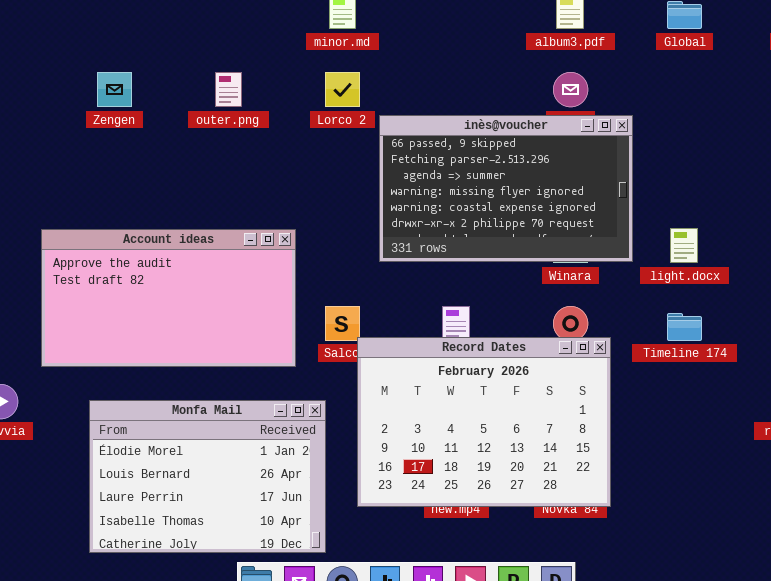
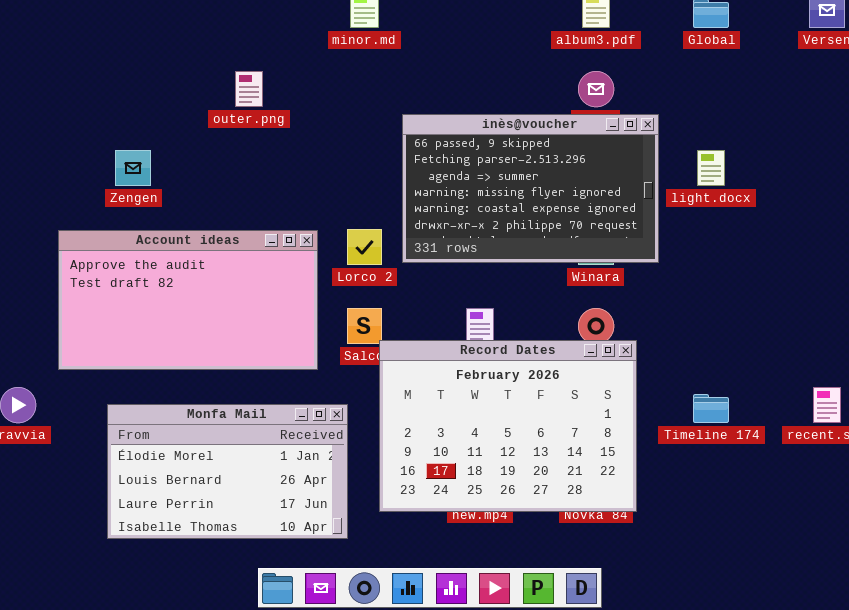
Zengen: [97,72,132,107] -> [115,150,151,186], moved
Lorco 2: [325,72,360,107] -> [347,229,382,265], moved
light.docx: [670,228,698,263] -> [697,150,725,186], moved
Timeline 174: [667,313,702,341] -> [693,394,729,423], moved
Monfa Mail: [89,400,326,553] -> [107,404,348,539], resized

